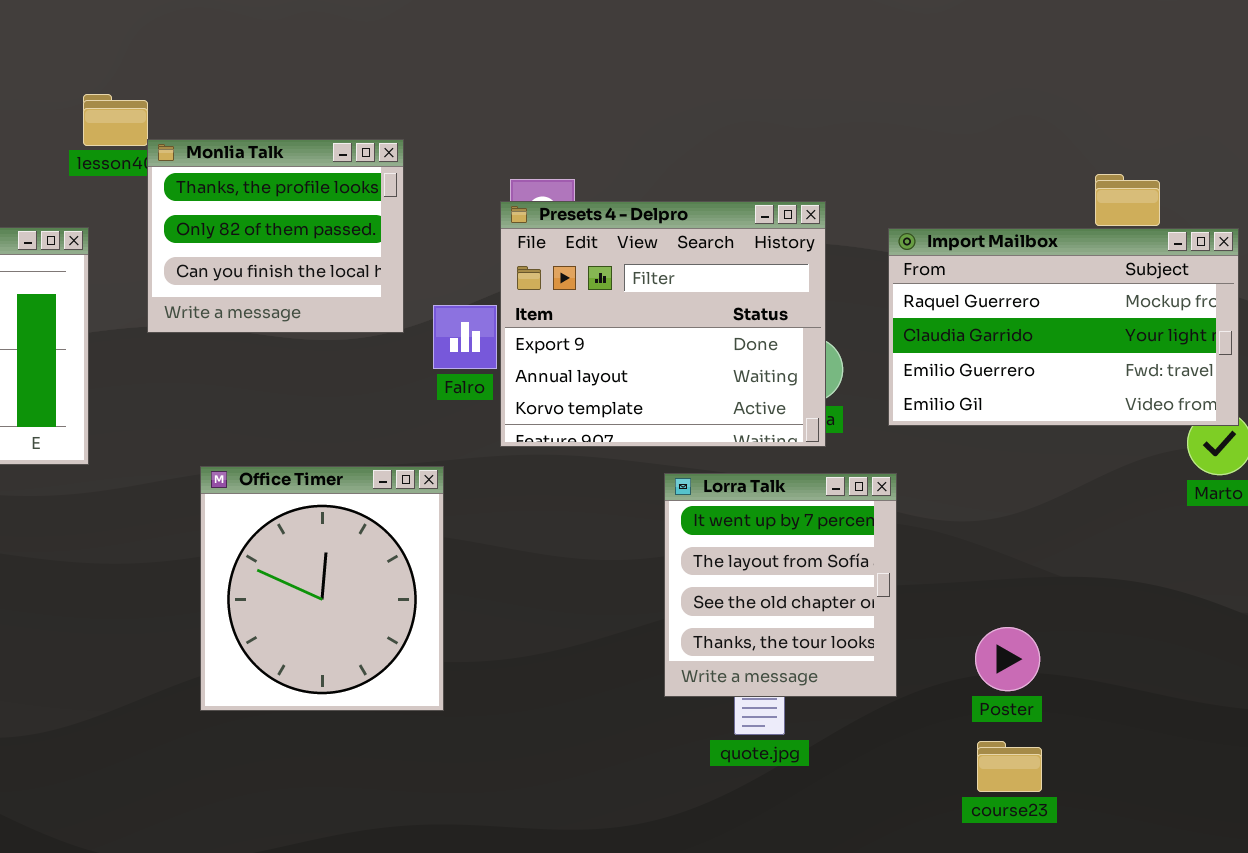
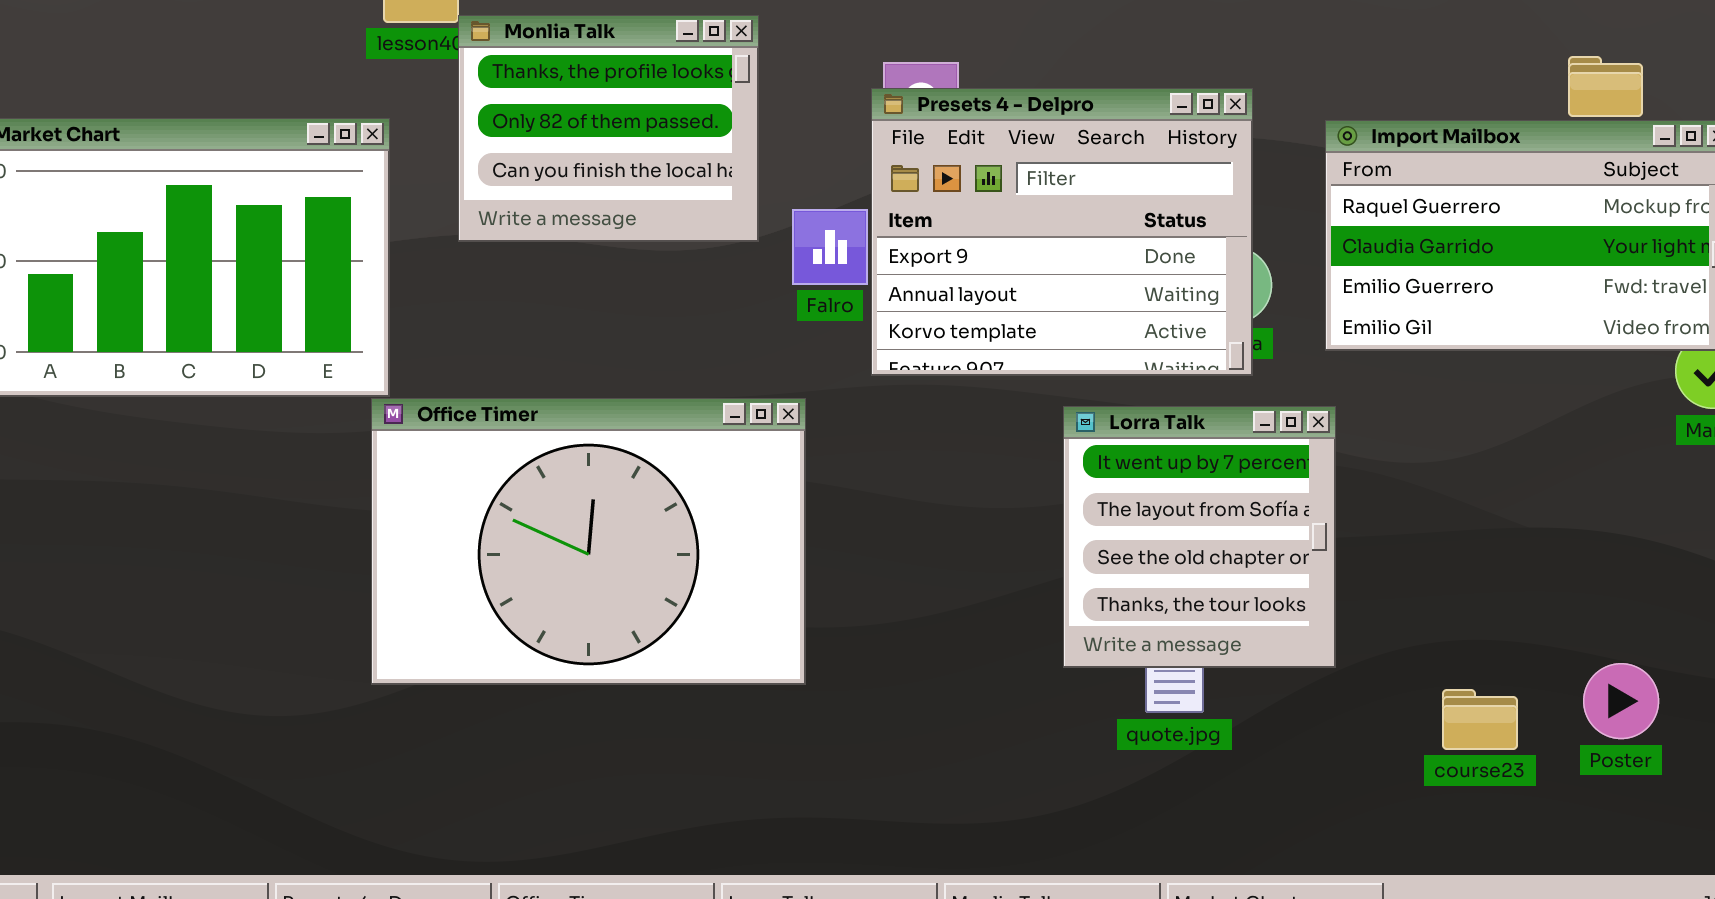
Office Timer: [200,466,444,711] -> [371,398,806,685], resized
Poster: [975,627,1040,691] -> [1583,663,1659,739], moved
course23: [977,741,1042,792] -> [1442,689,1518,750], moved

